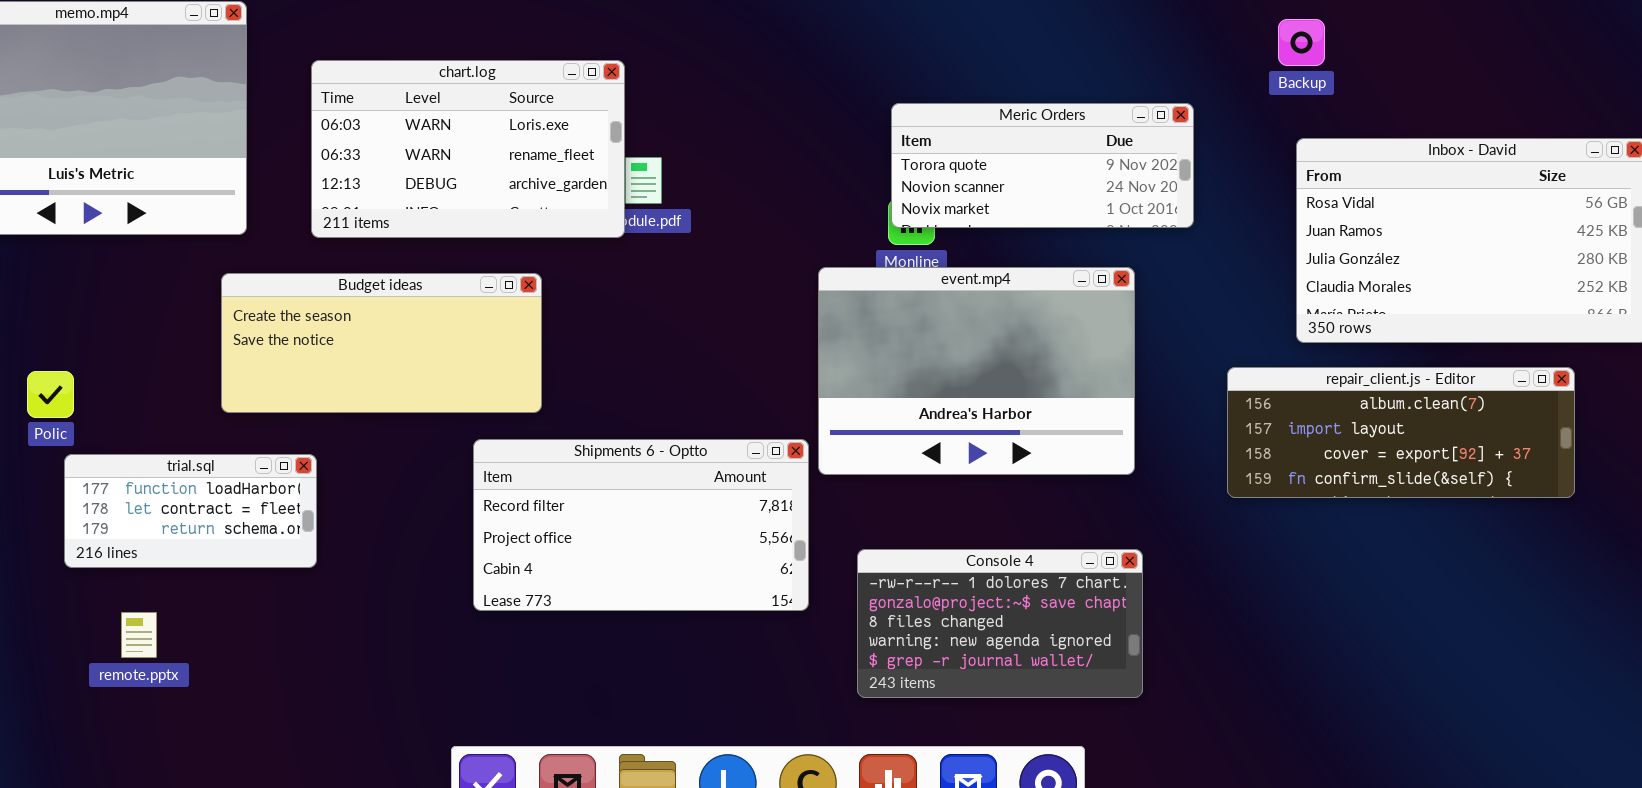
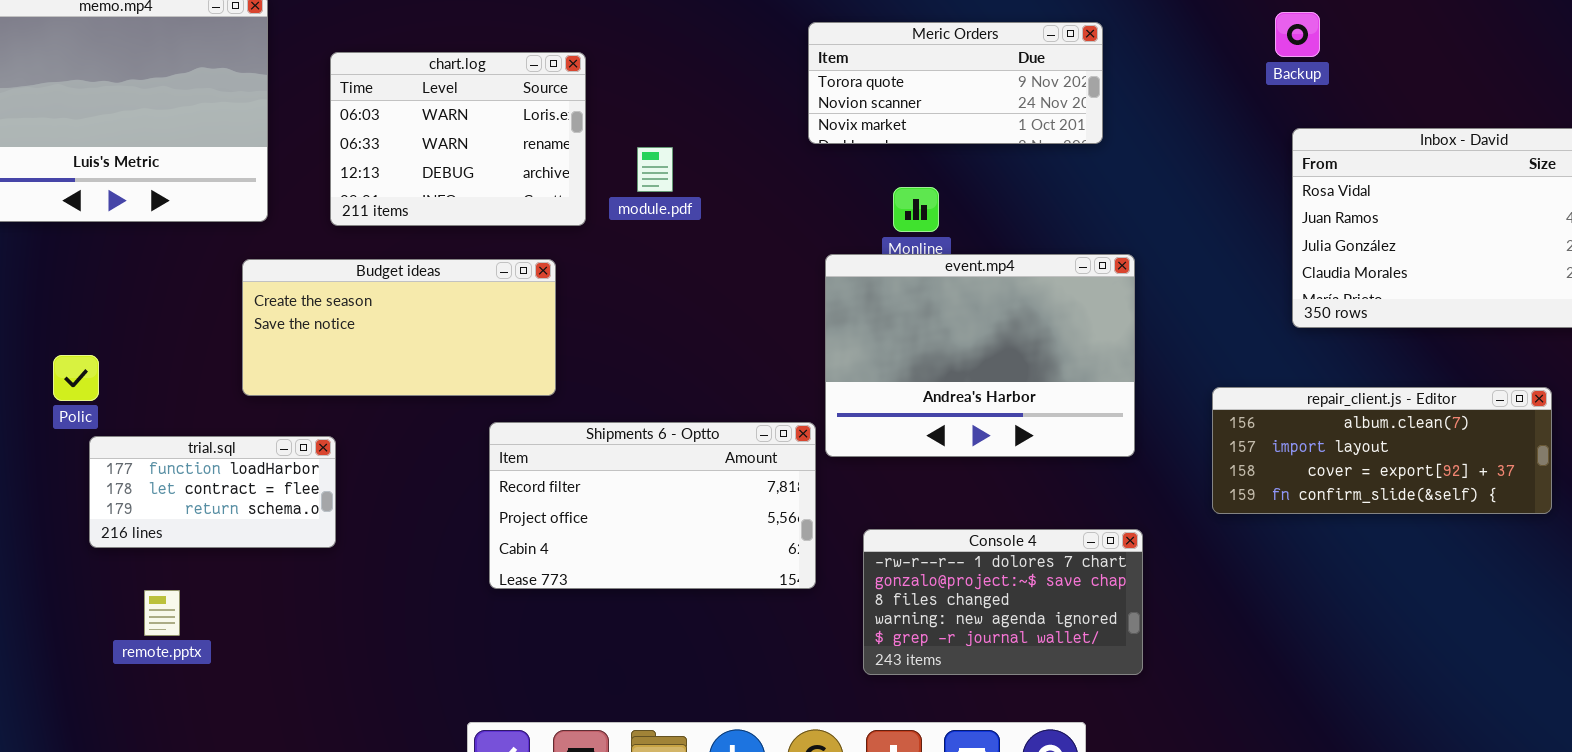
chart.log: [311,60,625,238] -> [330,52,586,226], resized
Meric Orders: [891,103,1194,228] -> [808,22,1103,144], moved
repair_client.js - Editor: [1227,367,1575,498] -> [1212,387,1552,514], moved

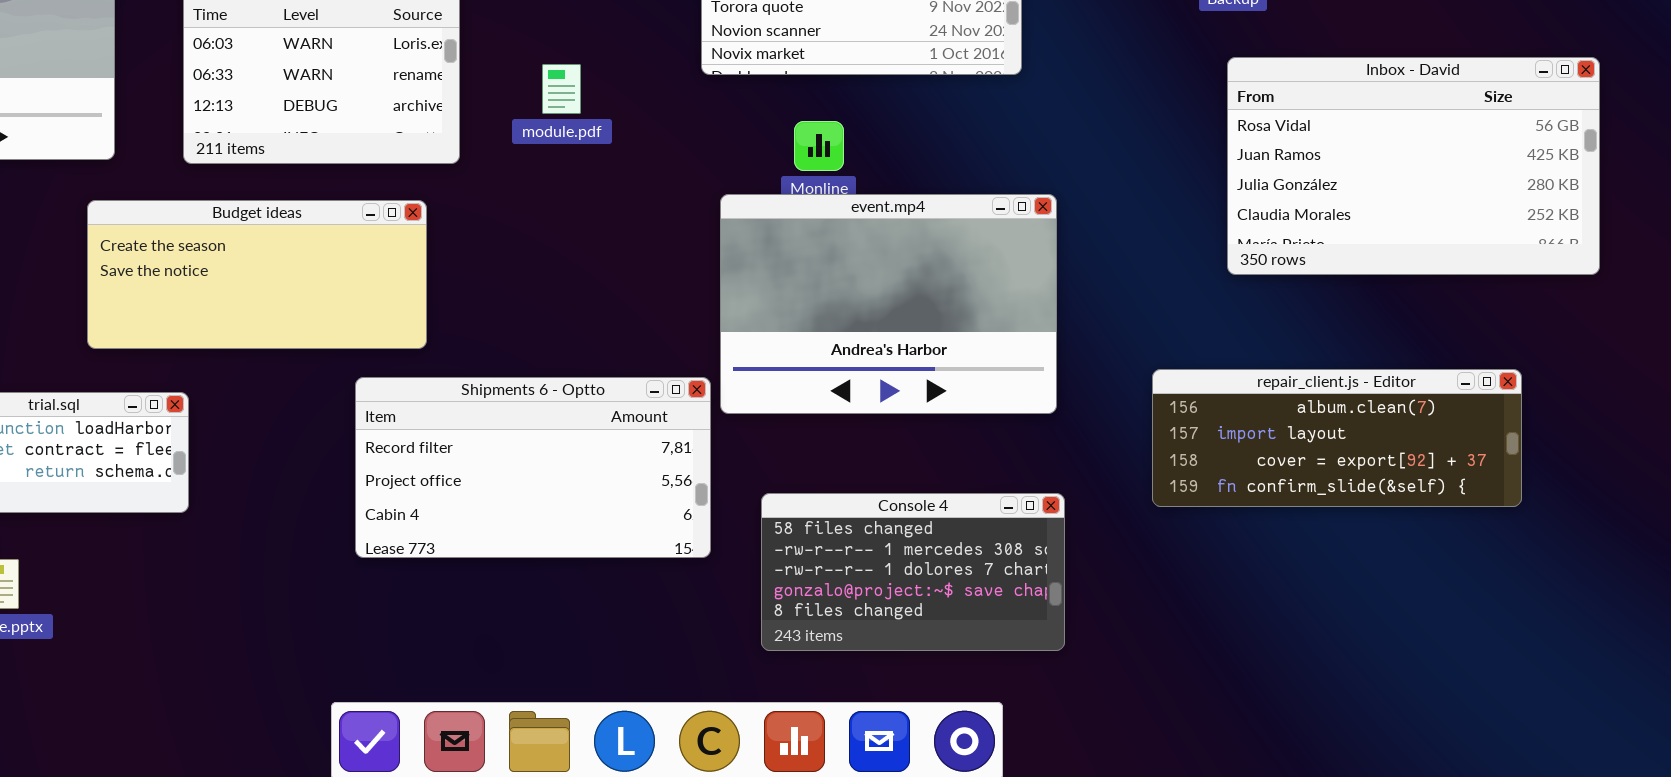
module.pdf: [637,147,673,192] -> [542,64,581,114], moved
repair_client.js - Editor: [1212,387,1552,514] -> [1152,369,1522,507], moved
Console 4: [863,529,1143,675] -> [761,493,1065,651], scrolled up 2 rows

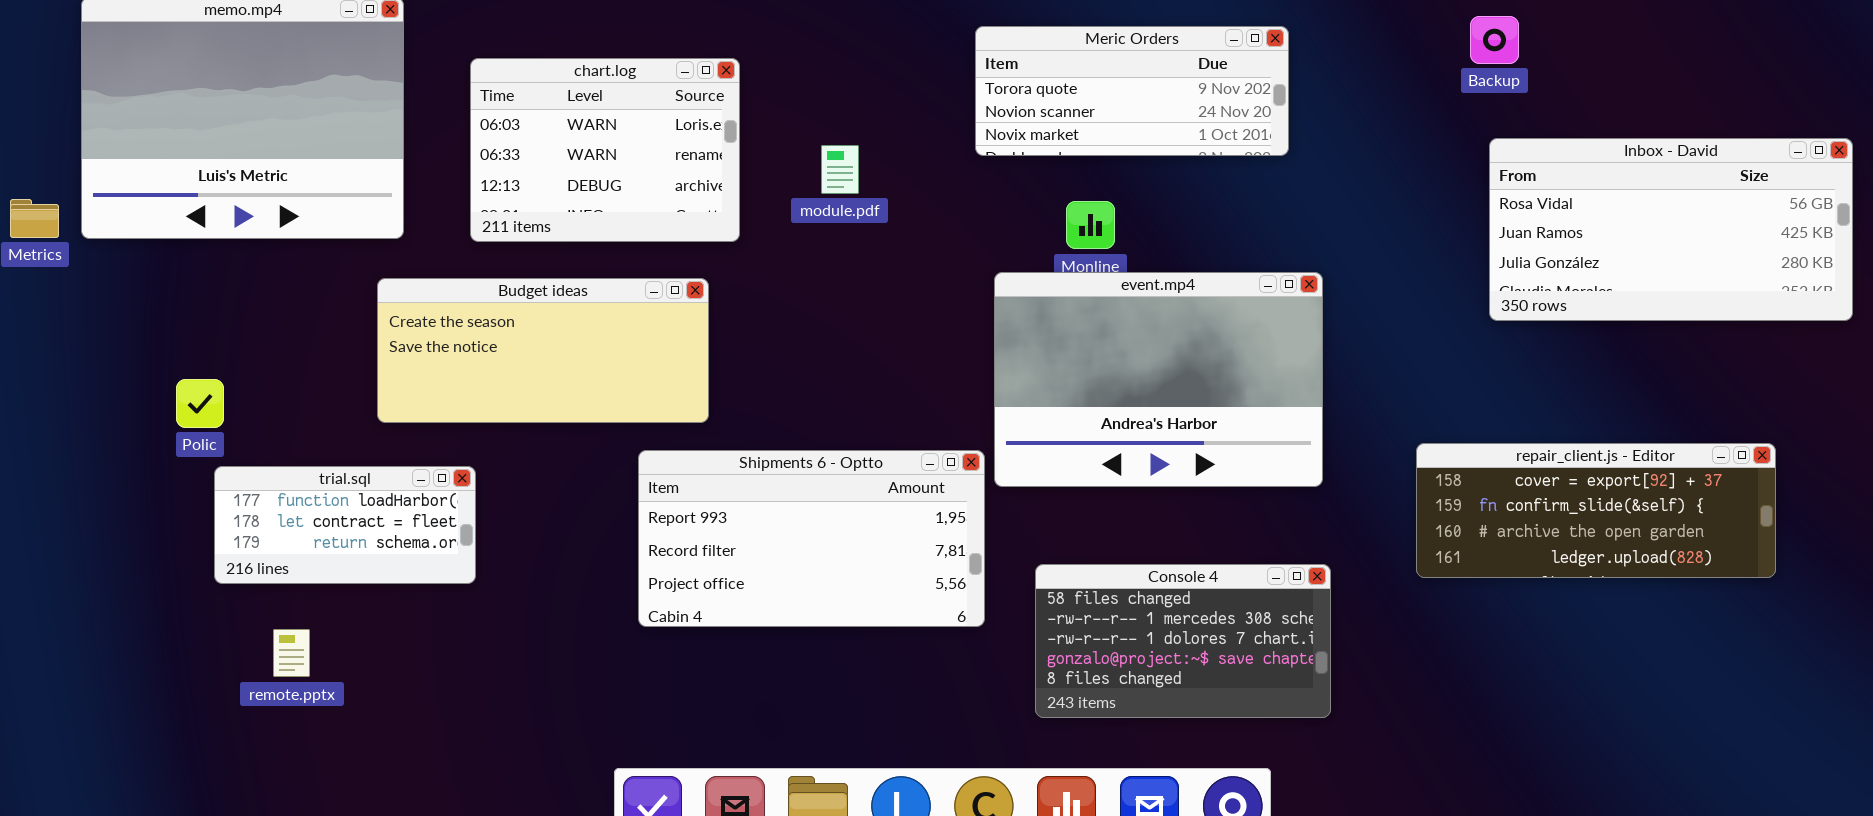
Inbox - David: [1227,57,1600,275] -> [1489,138,1853,321], resized
repair_client.js - Editor: [1152,369,1522,507] -> [1416,443,1776,578], scrolled down 2 rows
Shipments 6 - Optto: [355,377,711,558] -> [638,450,985,627], scrolled up 1 row

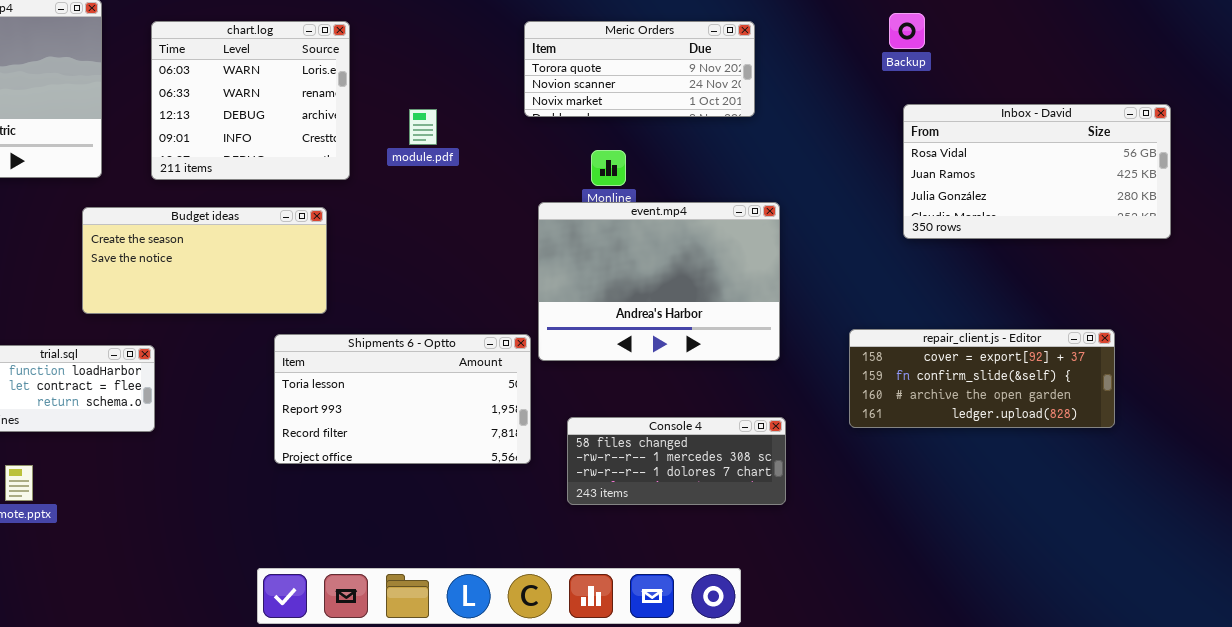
chart.log: [470,58,740,242] -> [151,21,350,180], resized
Shipments 6 - Optto: [638,450,985,627] -> [274,334,531,464], scrolled up 1 row
Console 4: [1035,564,1331,718] -> [567,417,786,505], resized

